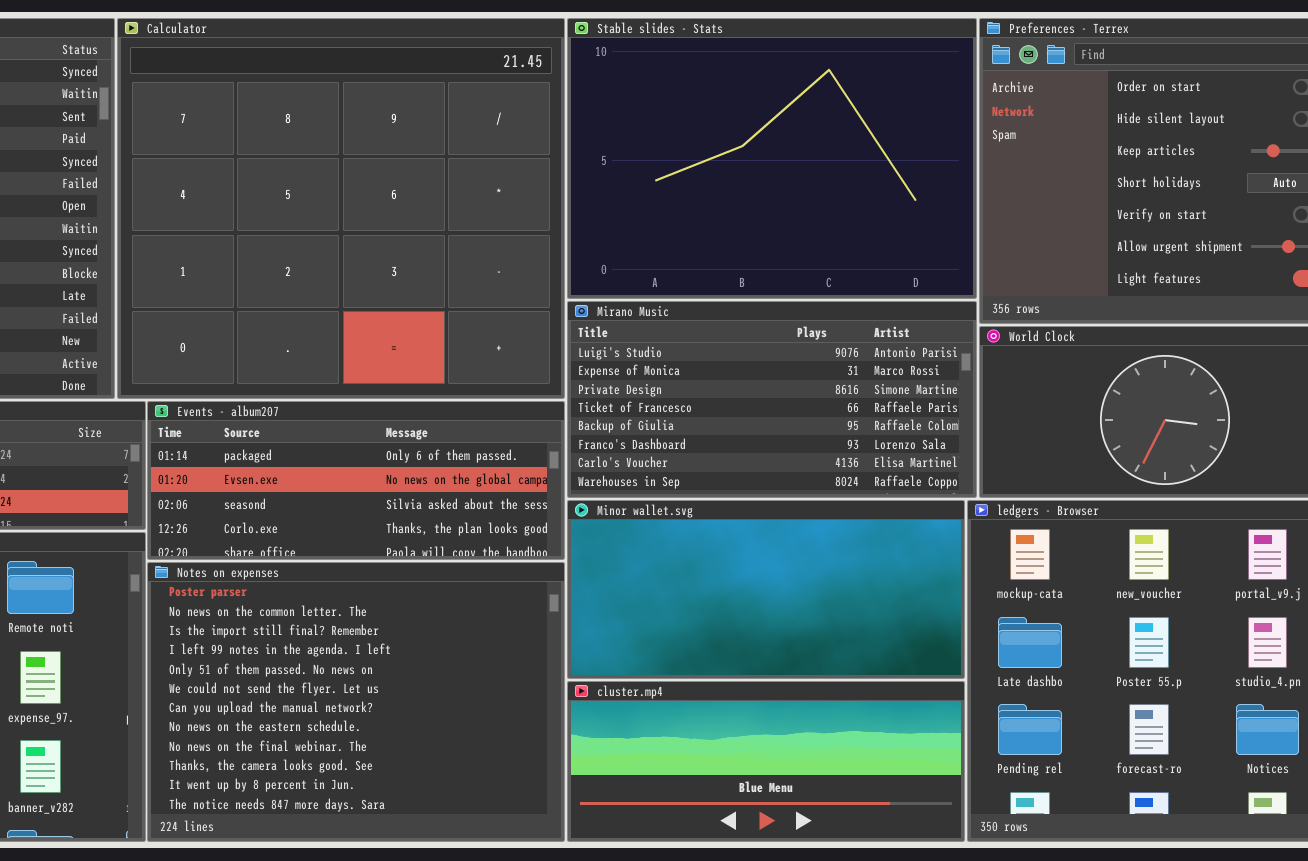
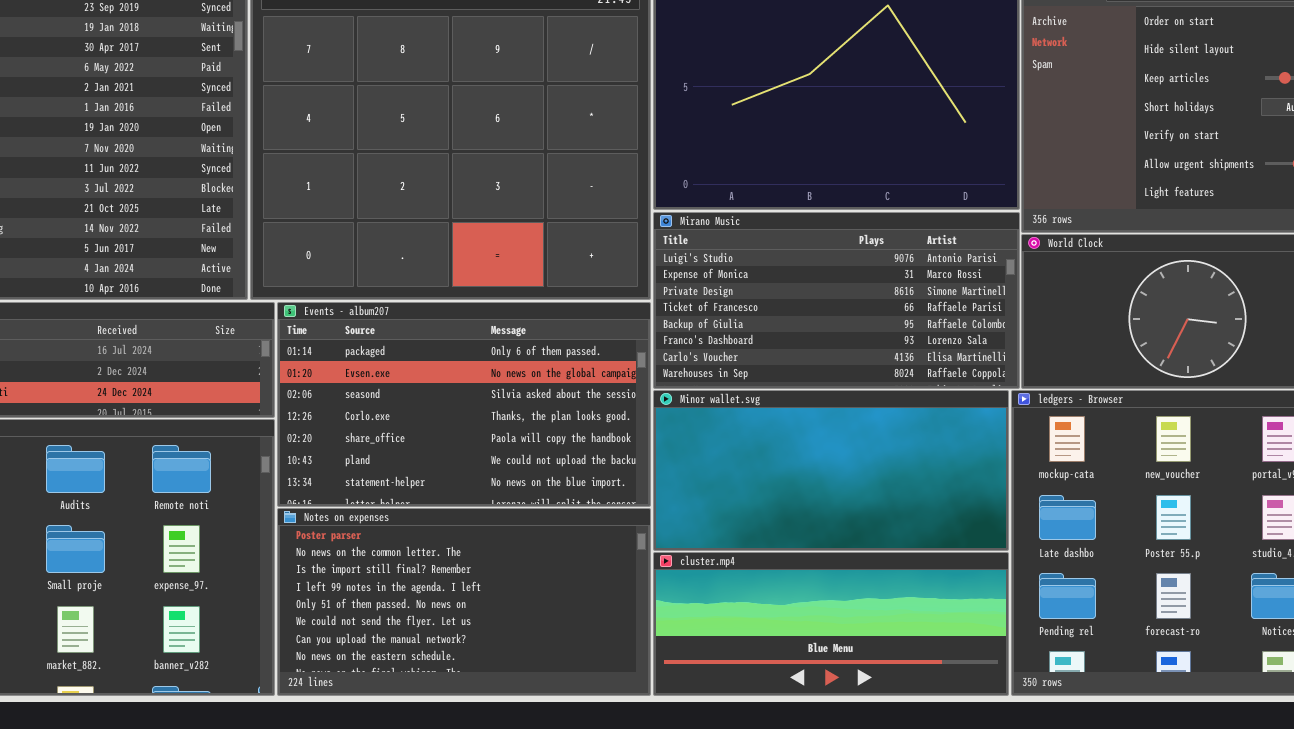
Events - album207: [147,401,565,560] -> [277,302,651,507], resized
Notes on expenses: [147,562,565,842] -> [277,508,651,696], resized

